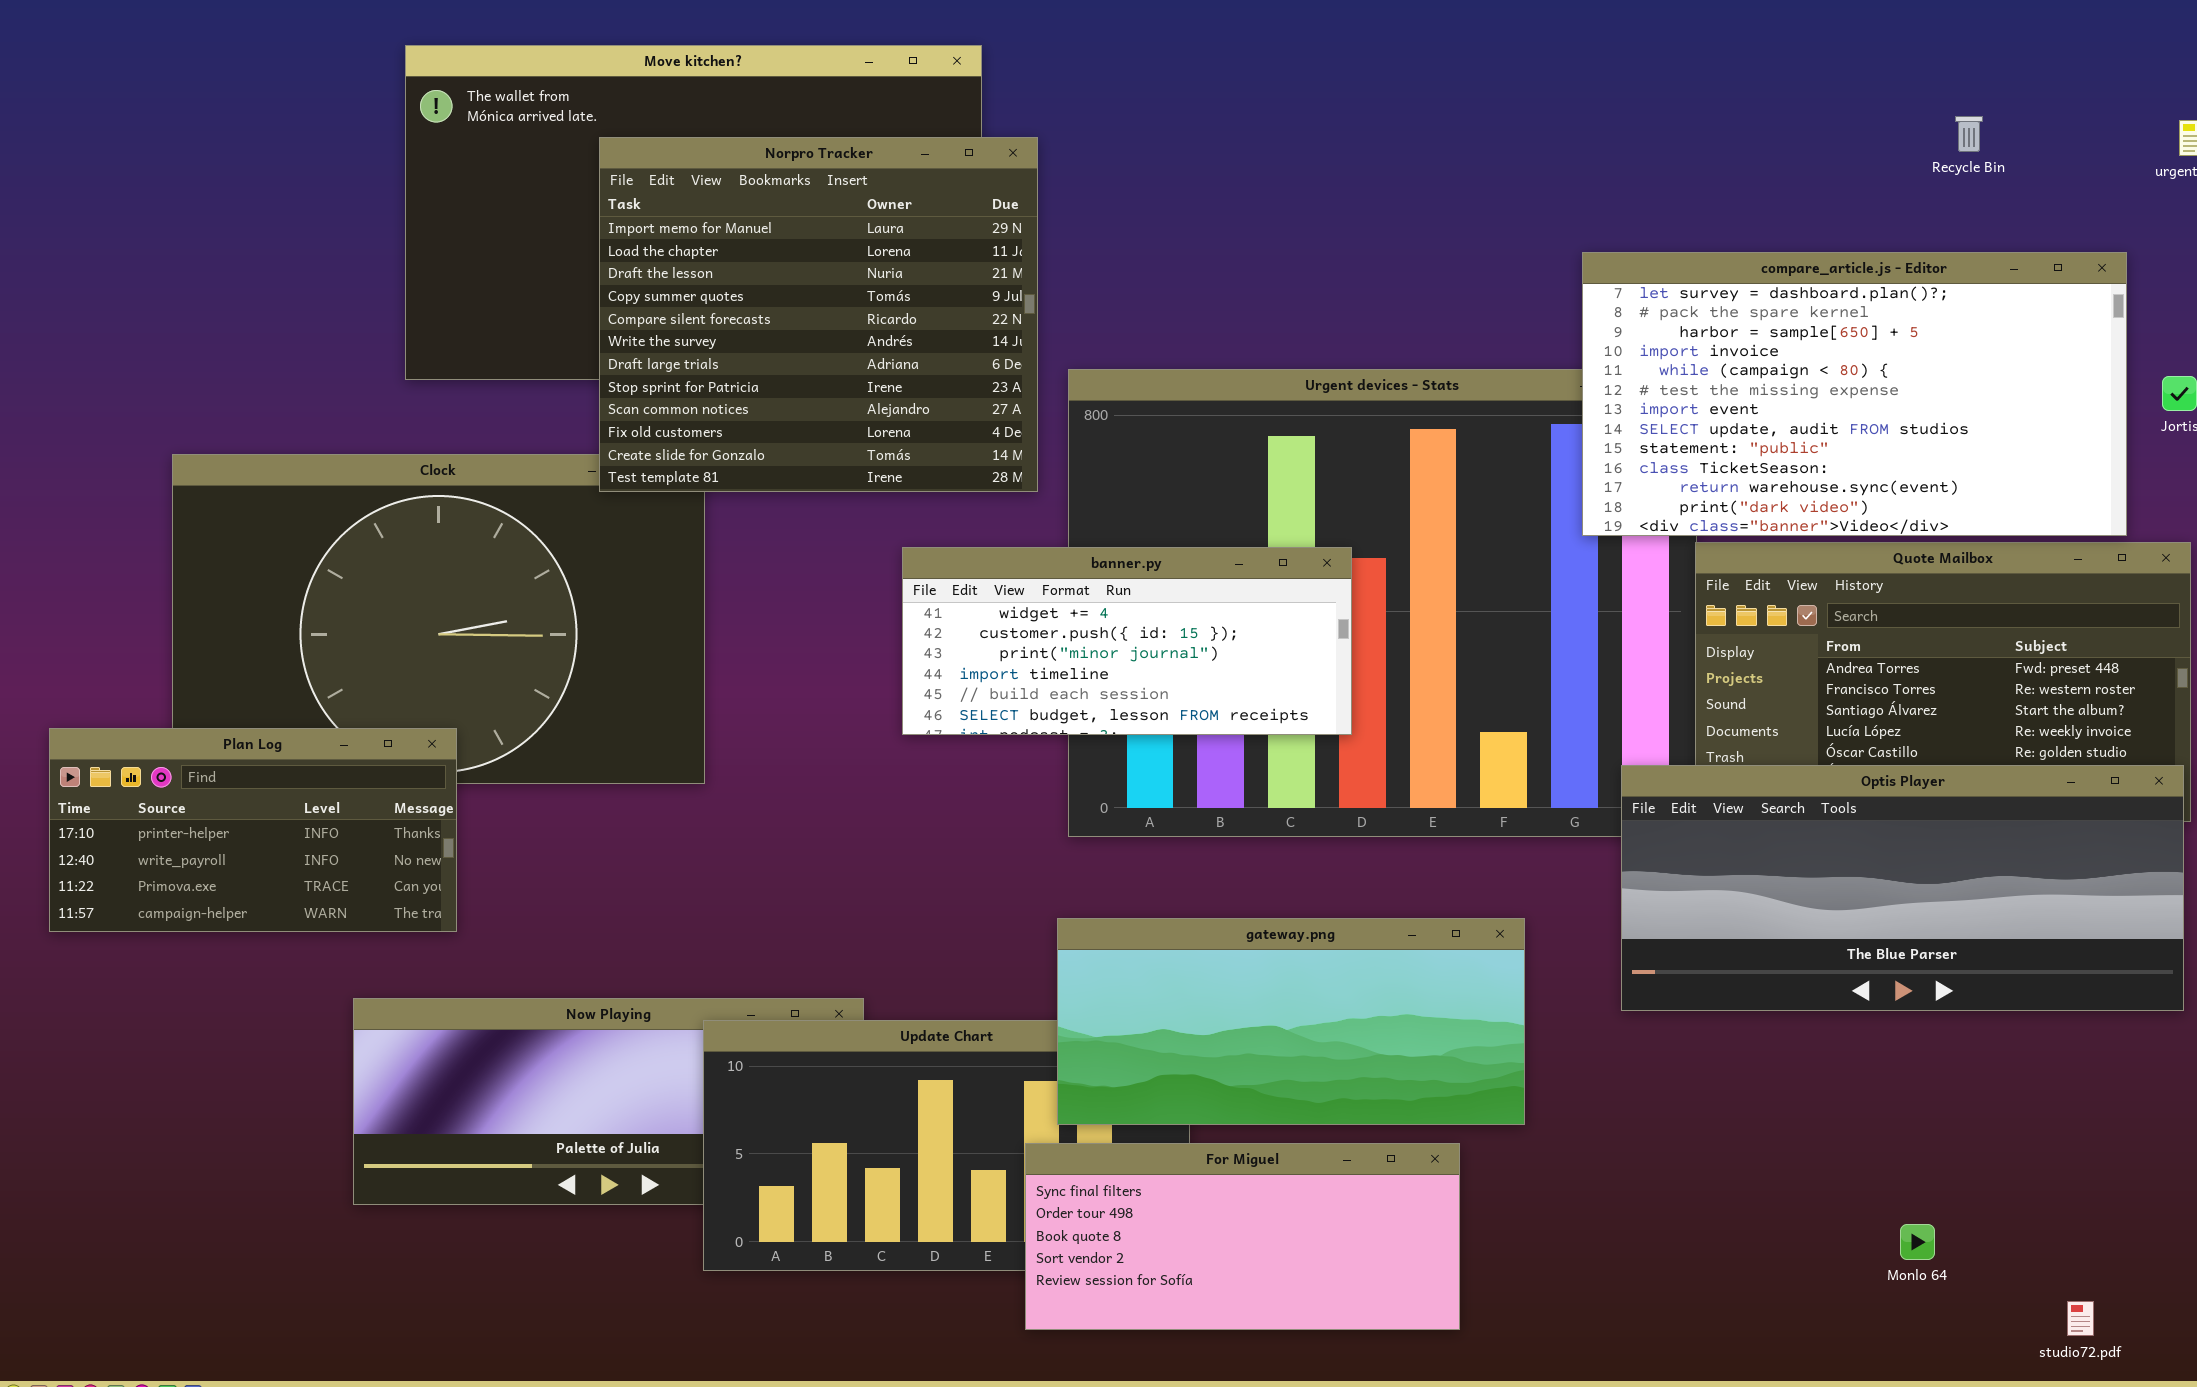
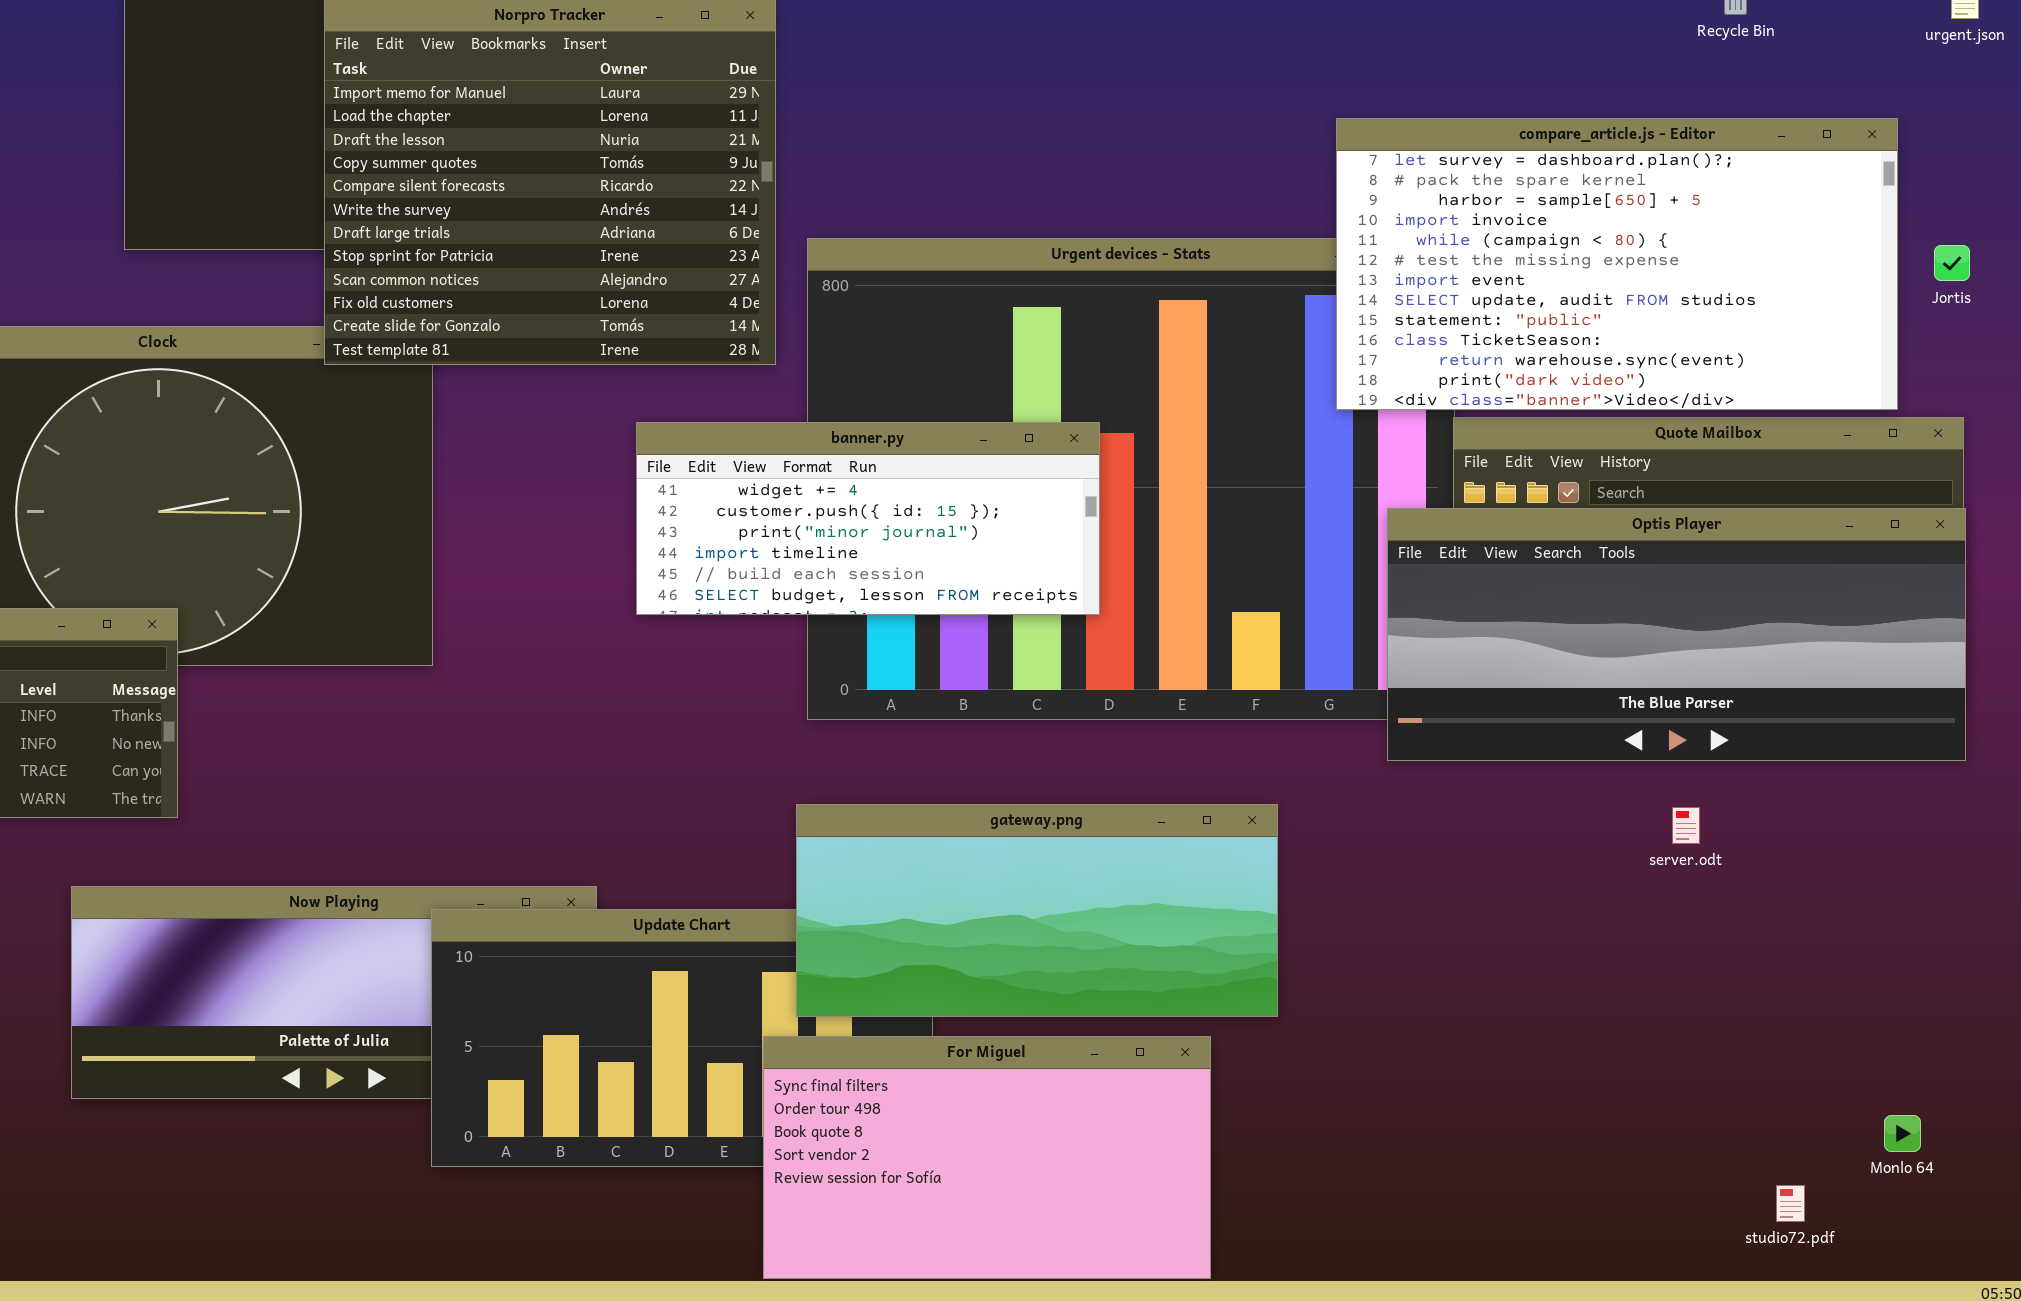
Optis Player: [1621,765,2184,1011] -> [1387,508,1966,761], moved
For Miguel: [1025,1143,1460,1330] -> [763,1036,1211,1279], resized
Monlo 64: [1900,1224,1935,1260] -> [1884,1115,1921,1152], moved
studio72.pdf: [2067,1301,2094,1336] -> [1776,1185,1805,1222], moved

